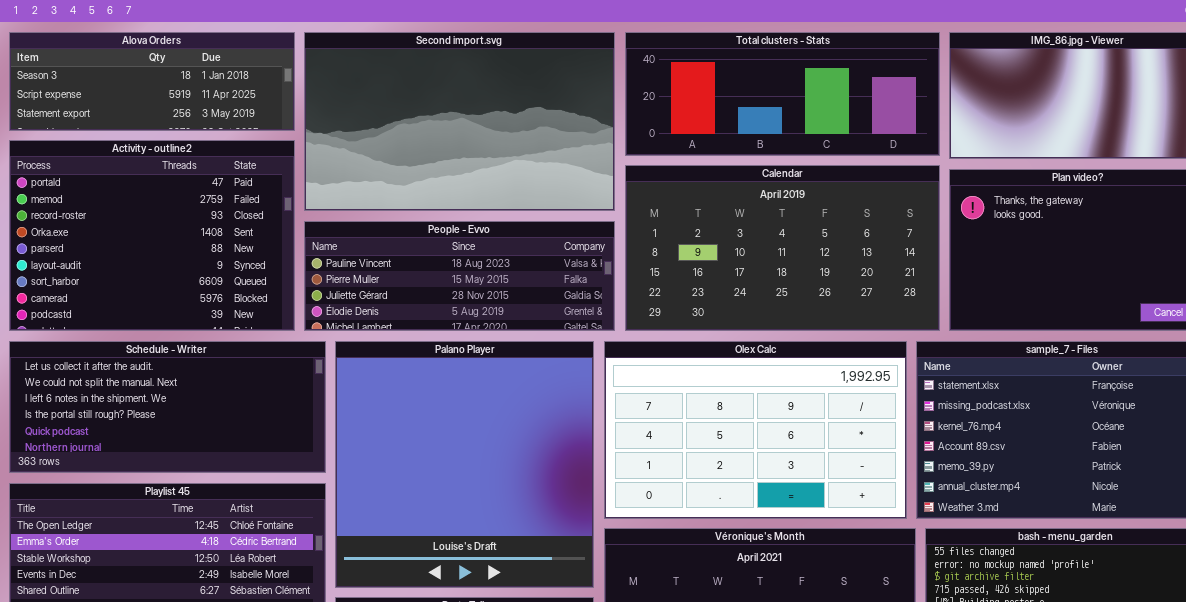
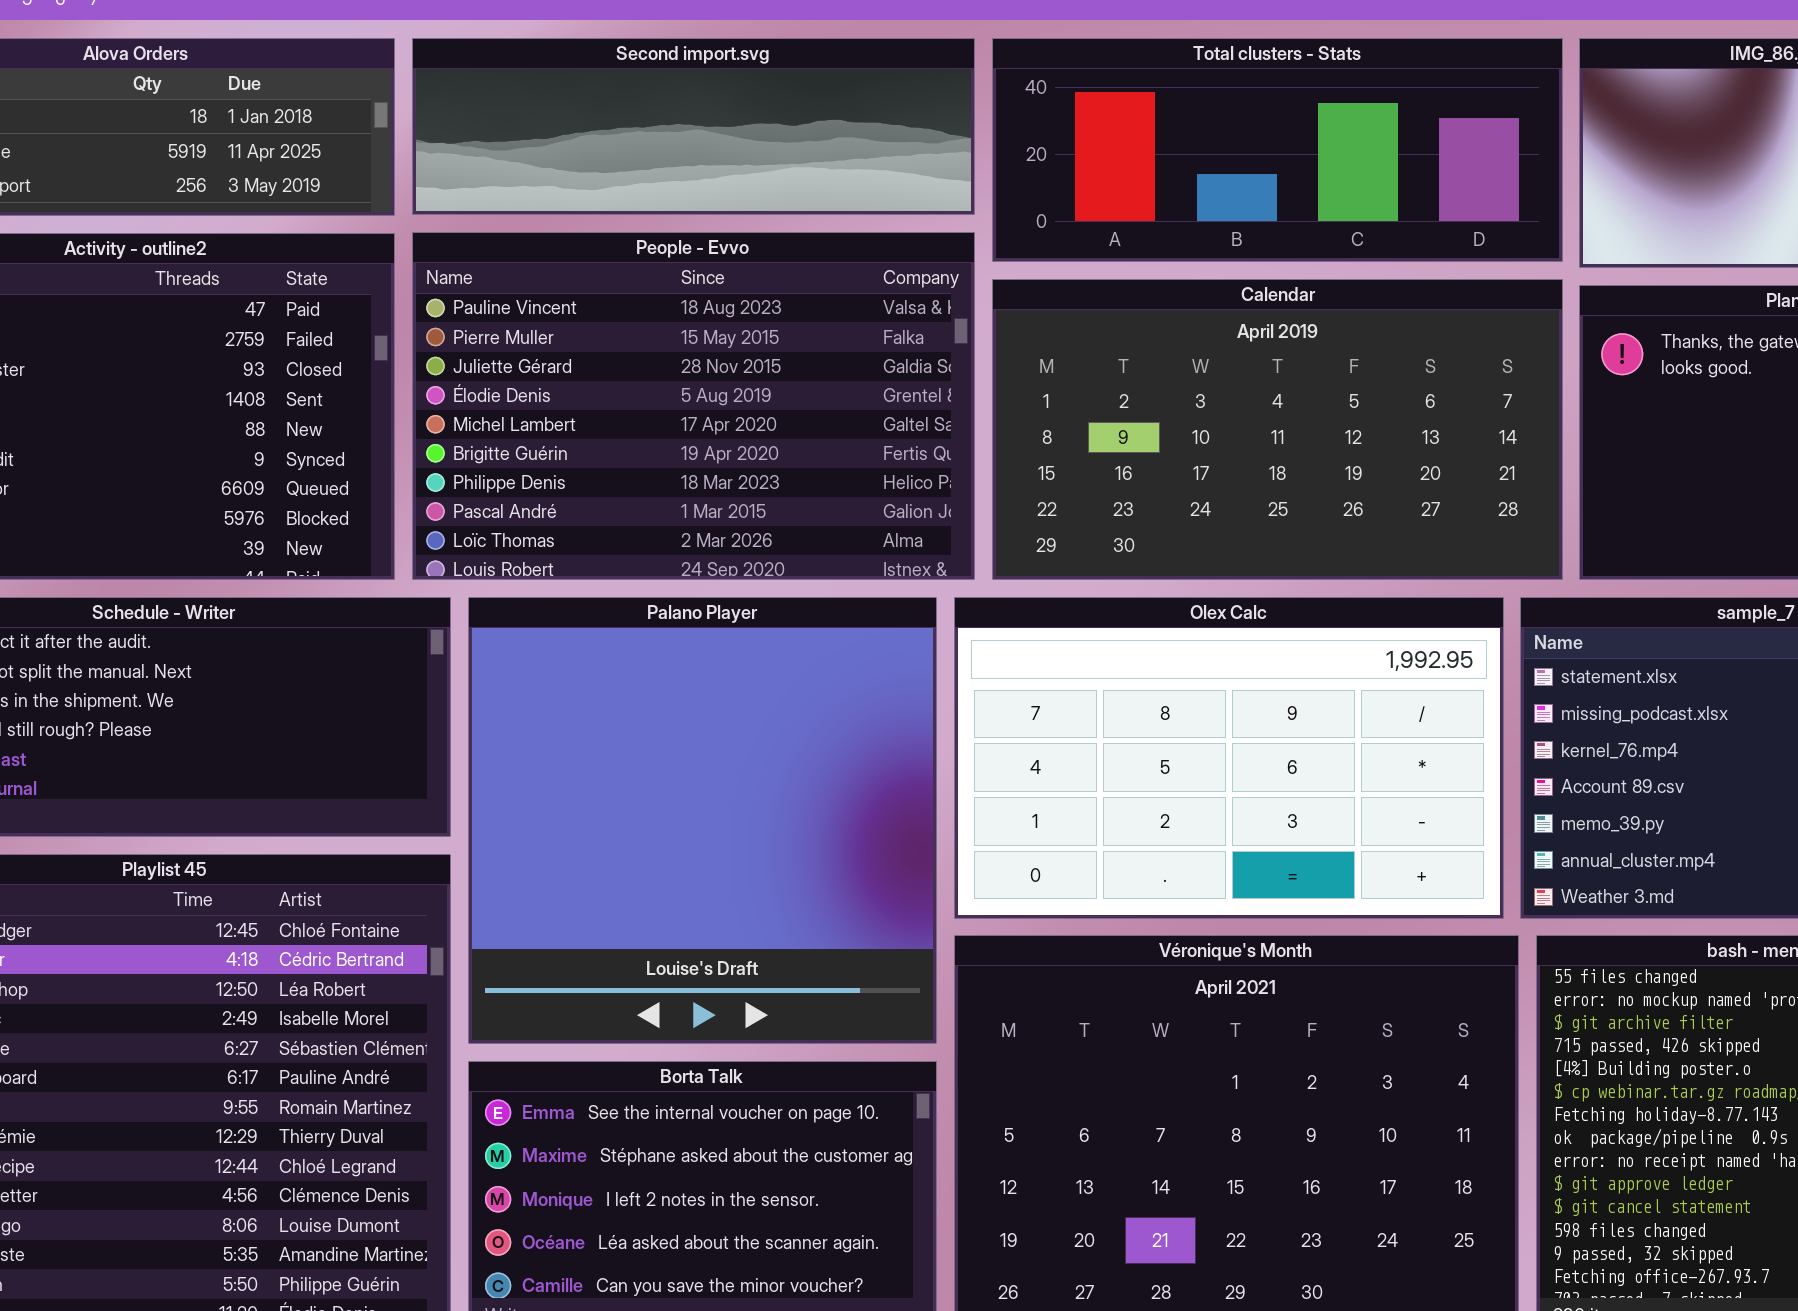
Second import.svg: [304,32,615,211] -> [412,38,975,215], resized
People - Evvo: [304,221,615,331] -> [412,232,975,580], resized

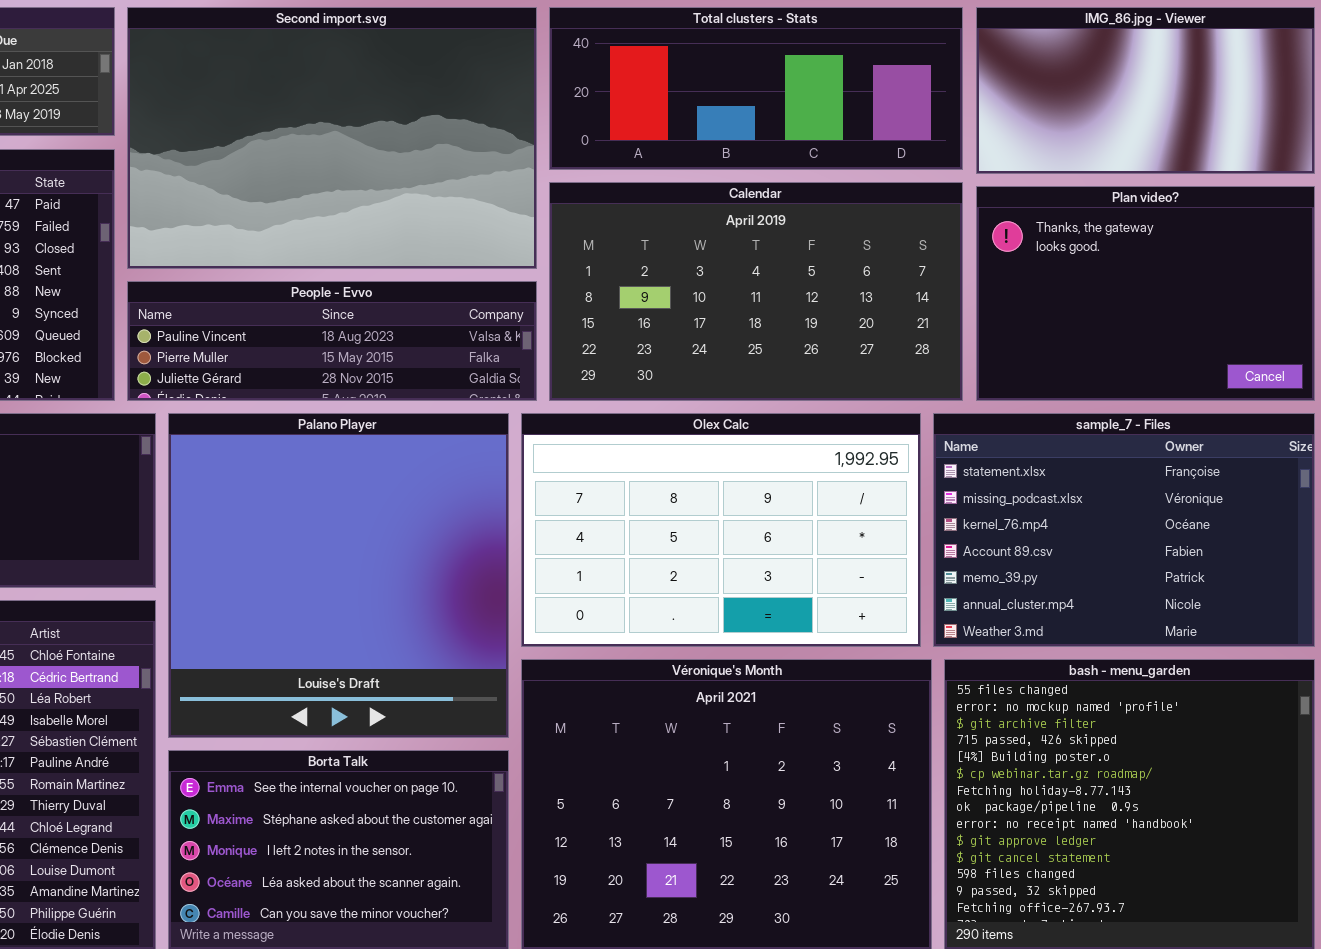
Second import.svg: [412,38,975,215] -> [127,7,537,269], resized
People - Evvo: [412,232,975,580] -> [127,281,537,401], resized

